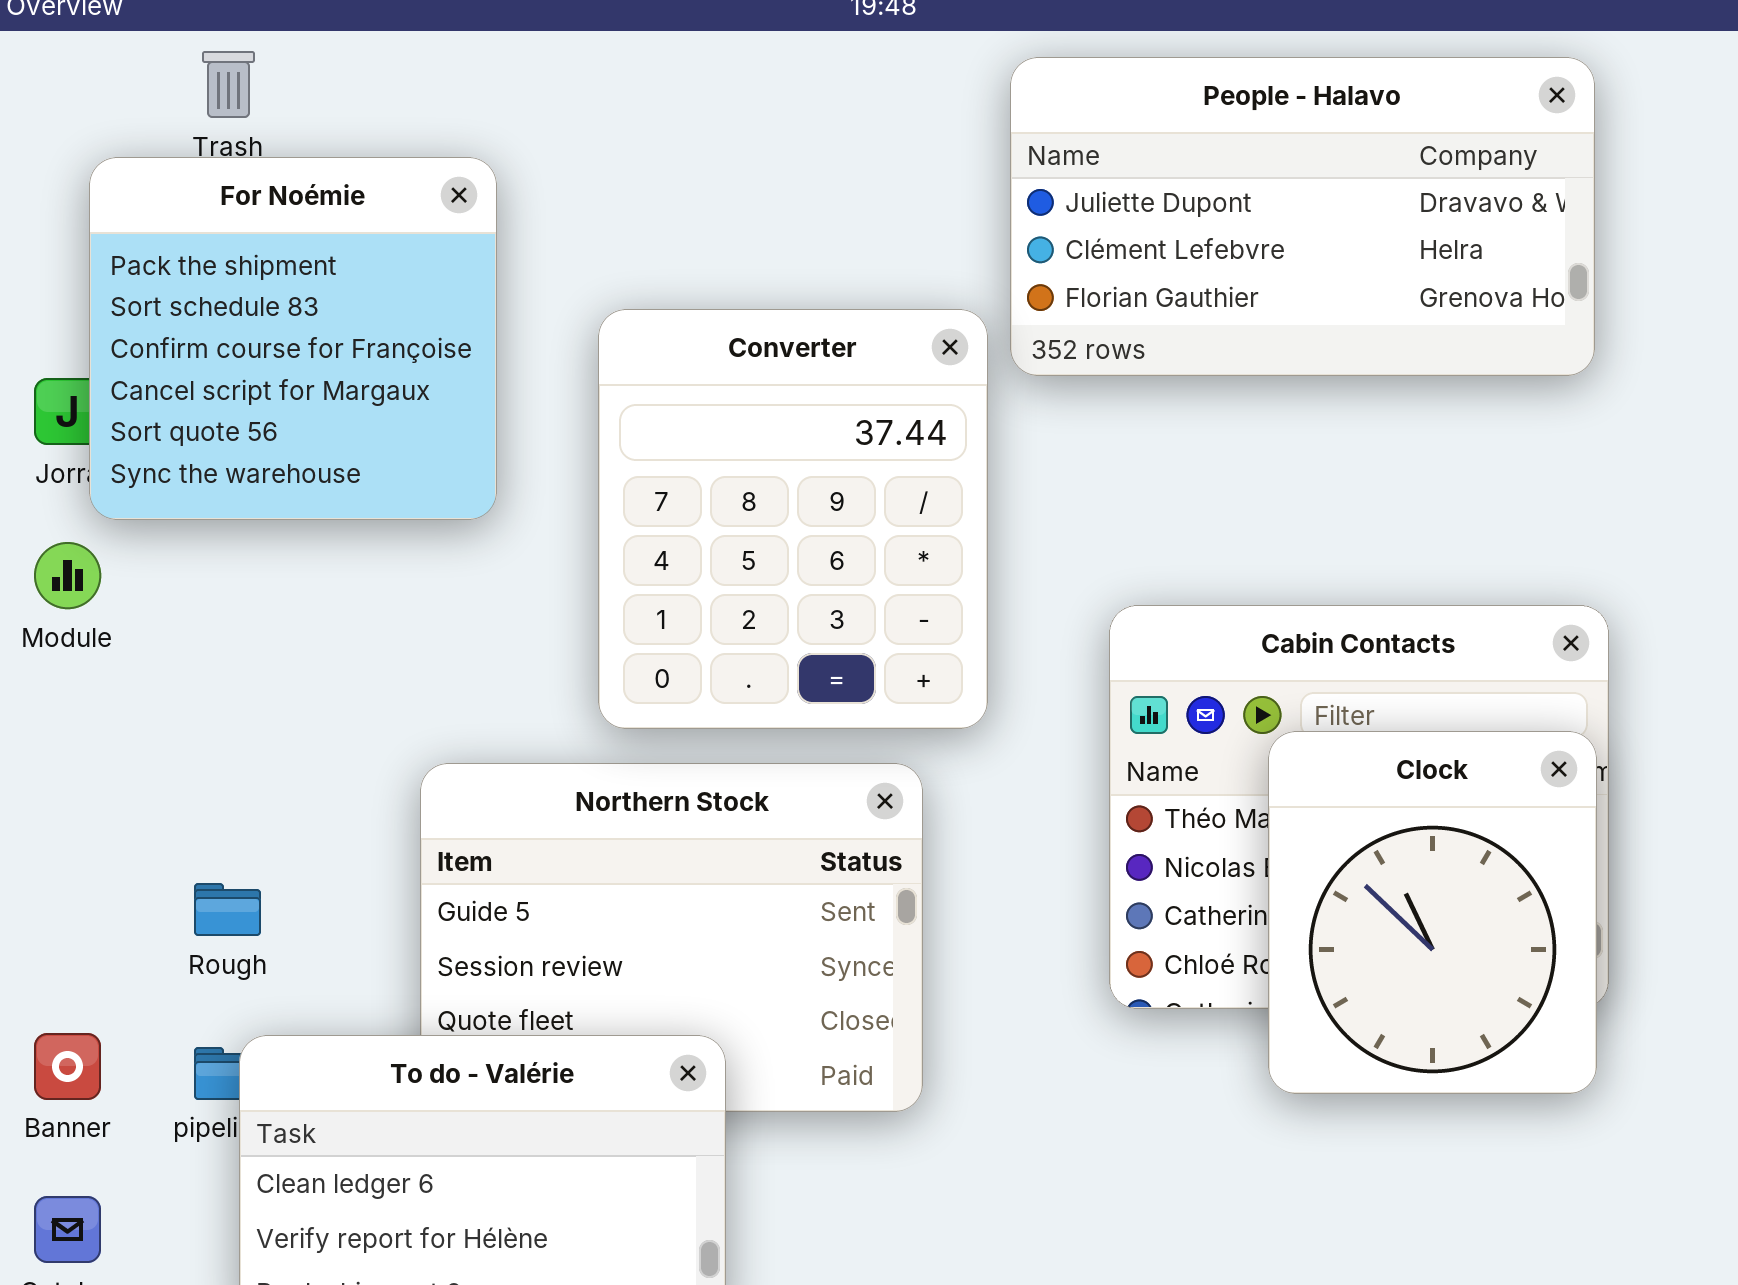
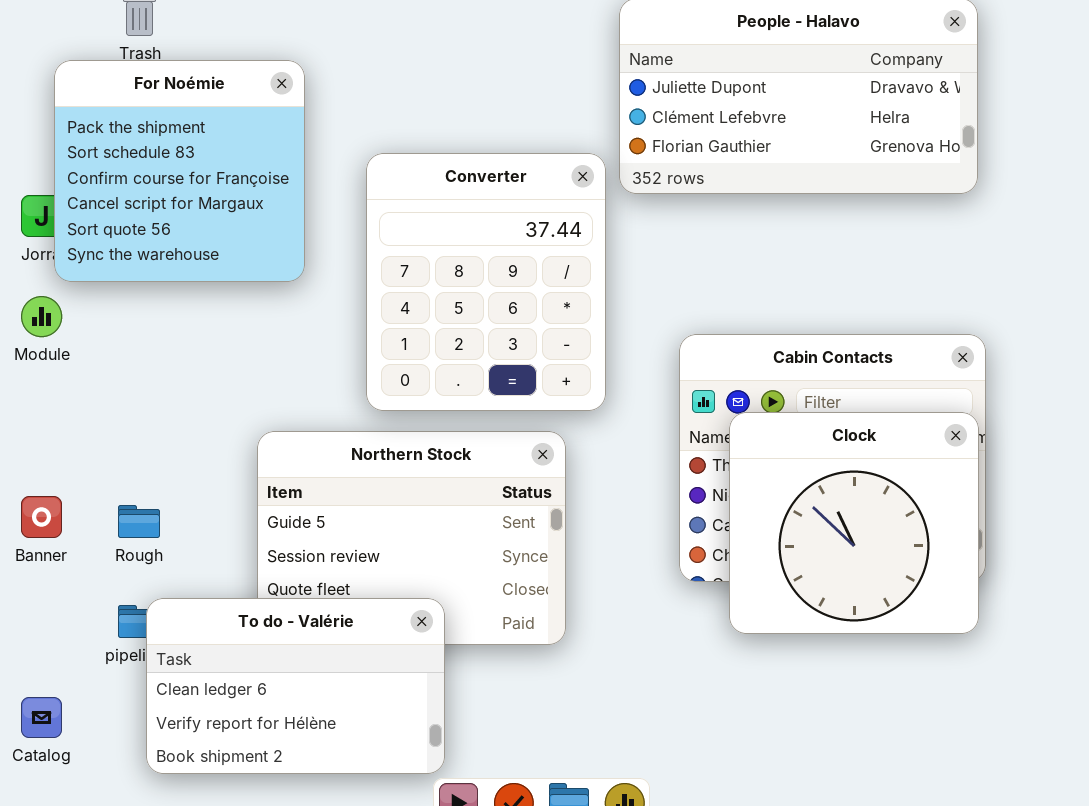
Clock: [1268,731,1597,1094] -> [729,412,979,634], resized
Banner: [34,1033,101,1100] -> [21,496,62,538], moved

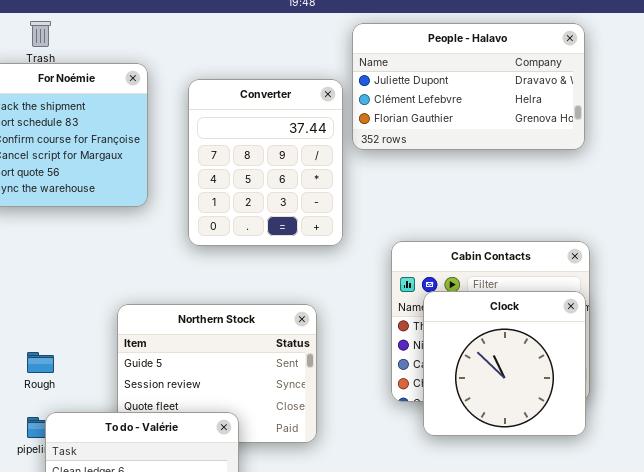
Converter: [366,153,606,411] -> [188,79,343,246], moved

